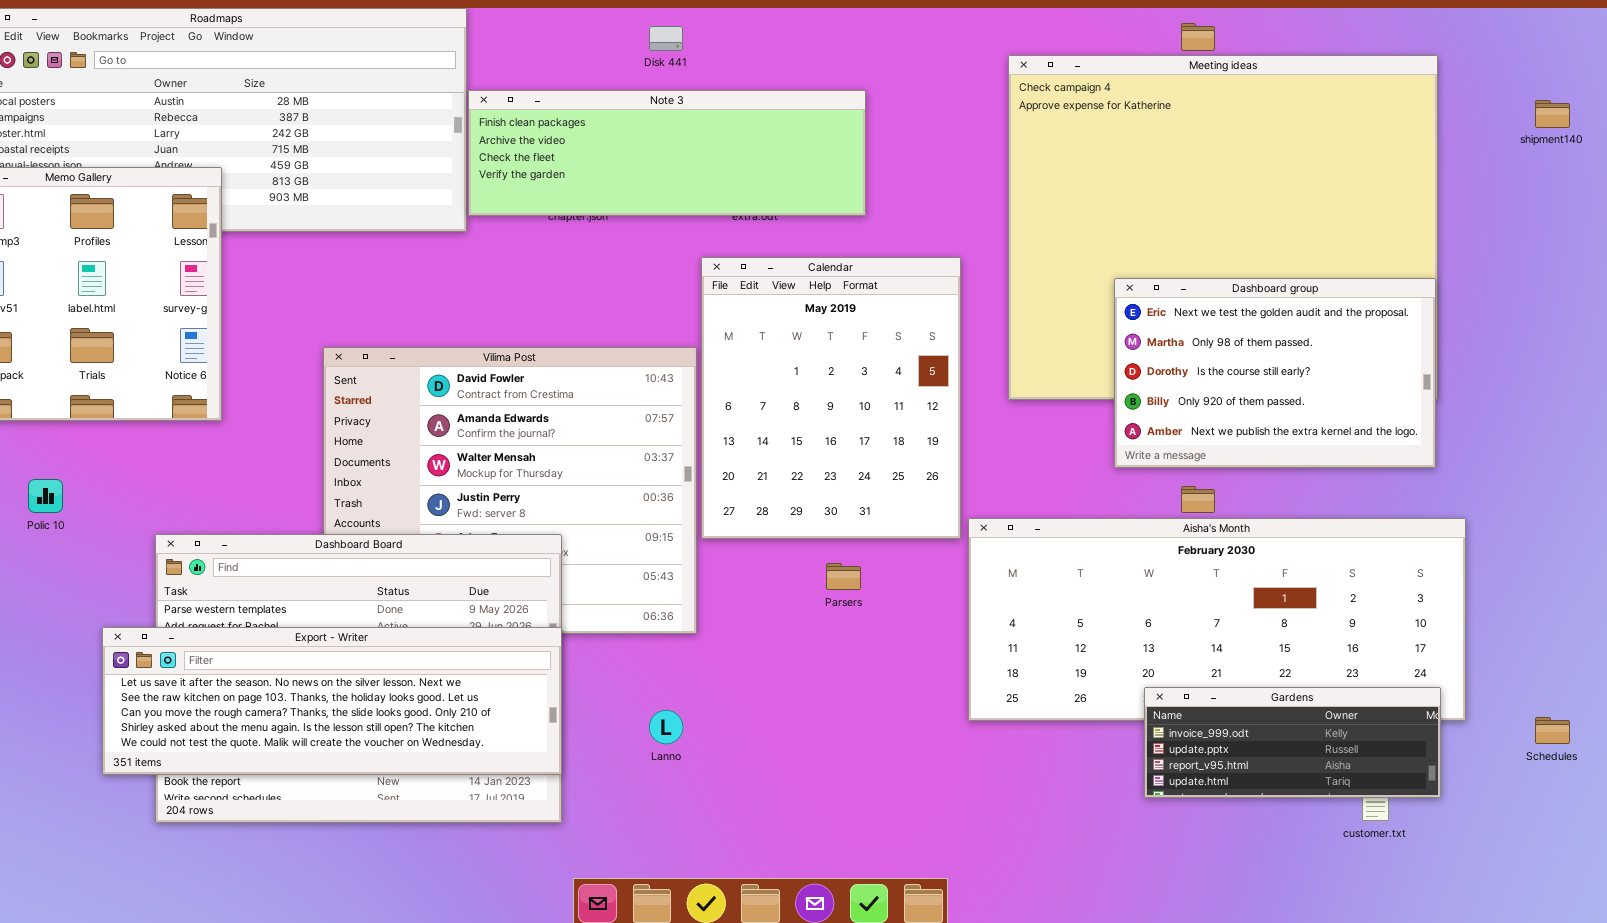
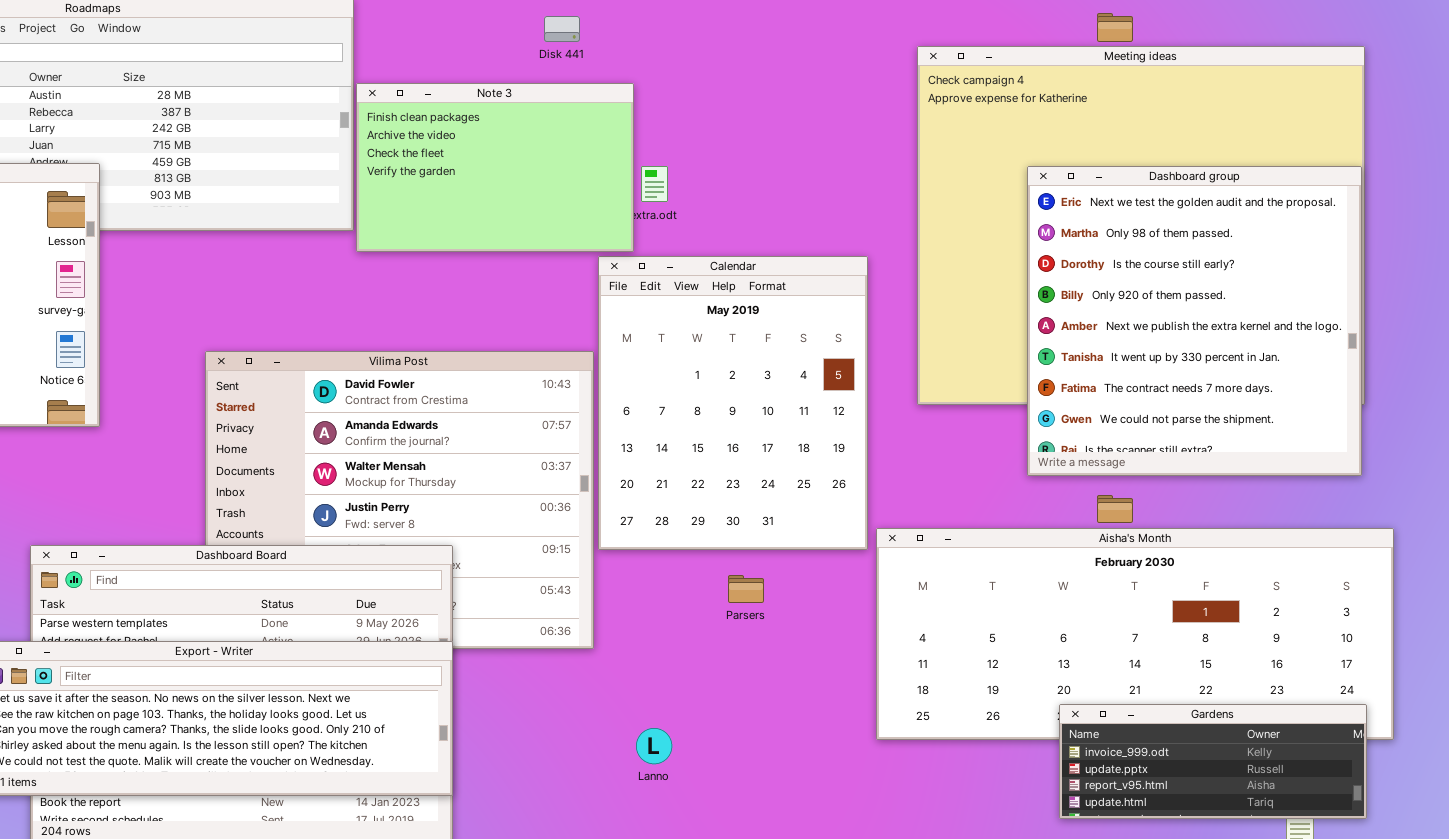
Note 3: [468,90,866,216] -> [356,83,634,252], resized
Dashboard group: [1114,278,1436,468] -> [1027,166,1362,476], resized
Lanno: [649,710,683,744] -> [636,728,672,764], moved

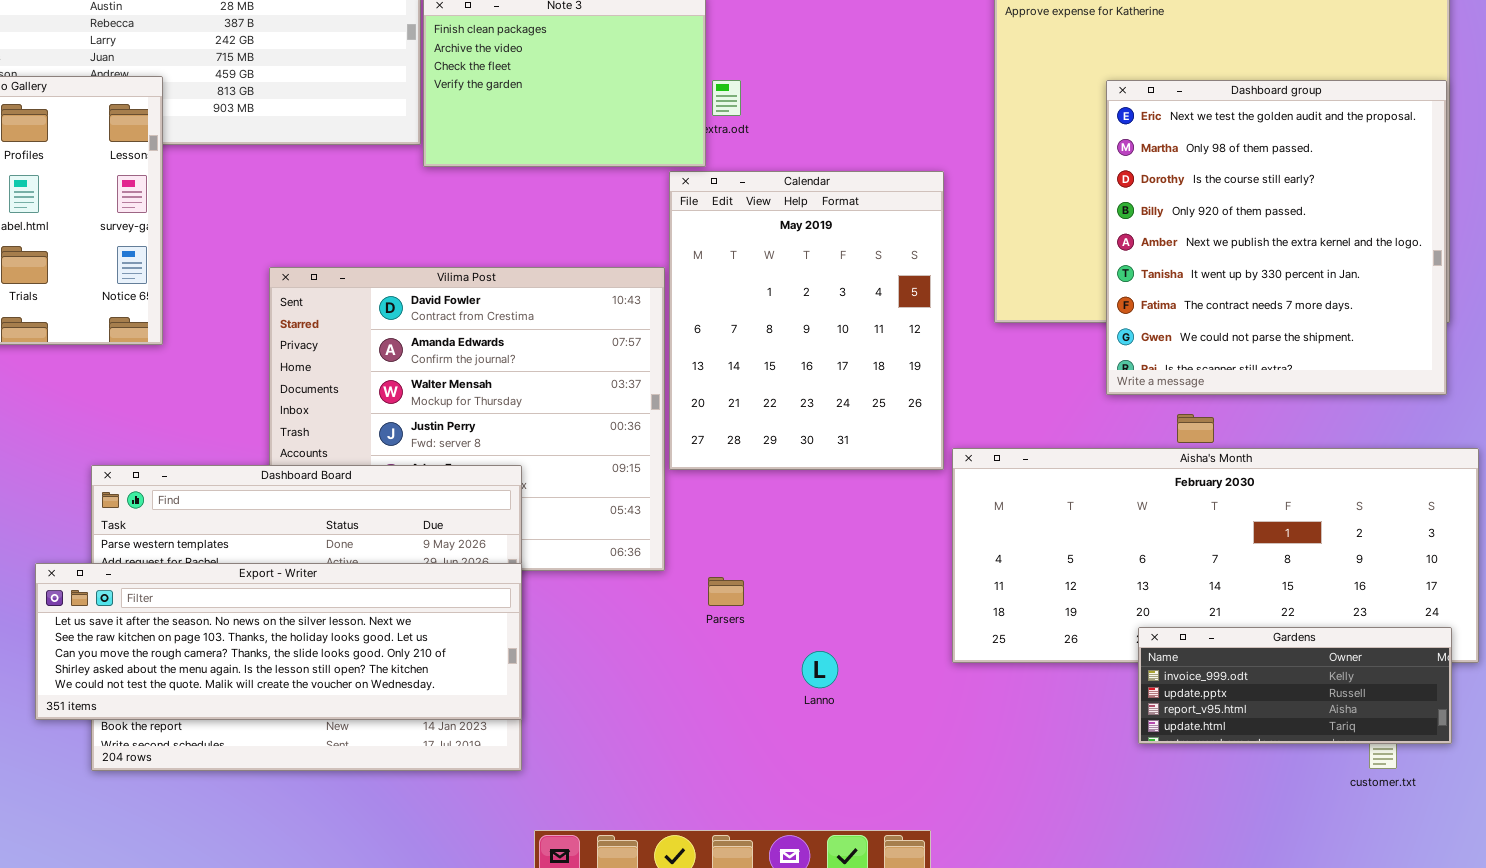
Parsers: [728,575,764,603] -> [708,577,744,606], moved
Lanno: [636,728,672,764] -> [802,651,838,688], moved

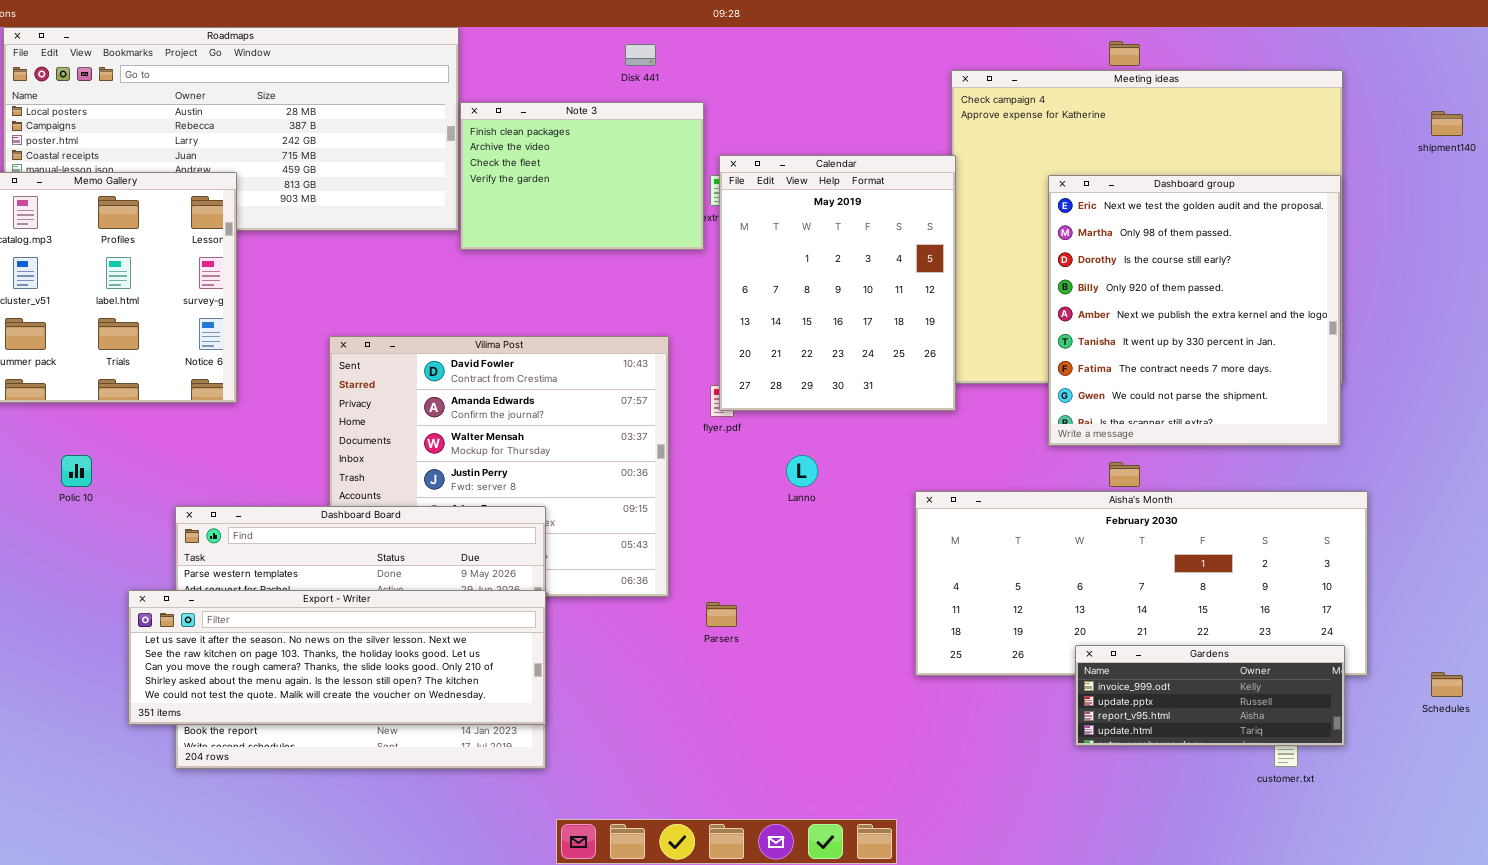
Calendar: [669,171,944,470] -> [719,155,956,411], moved
Lanno: [802,651,838,688] -> [786,455,818,487], moved

